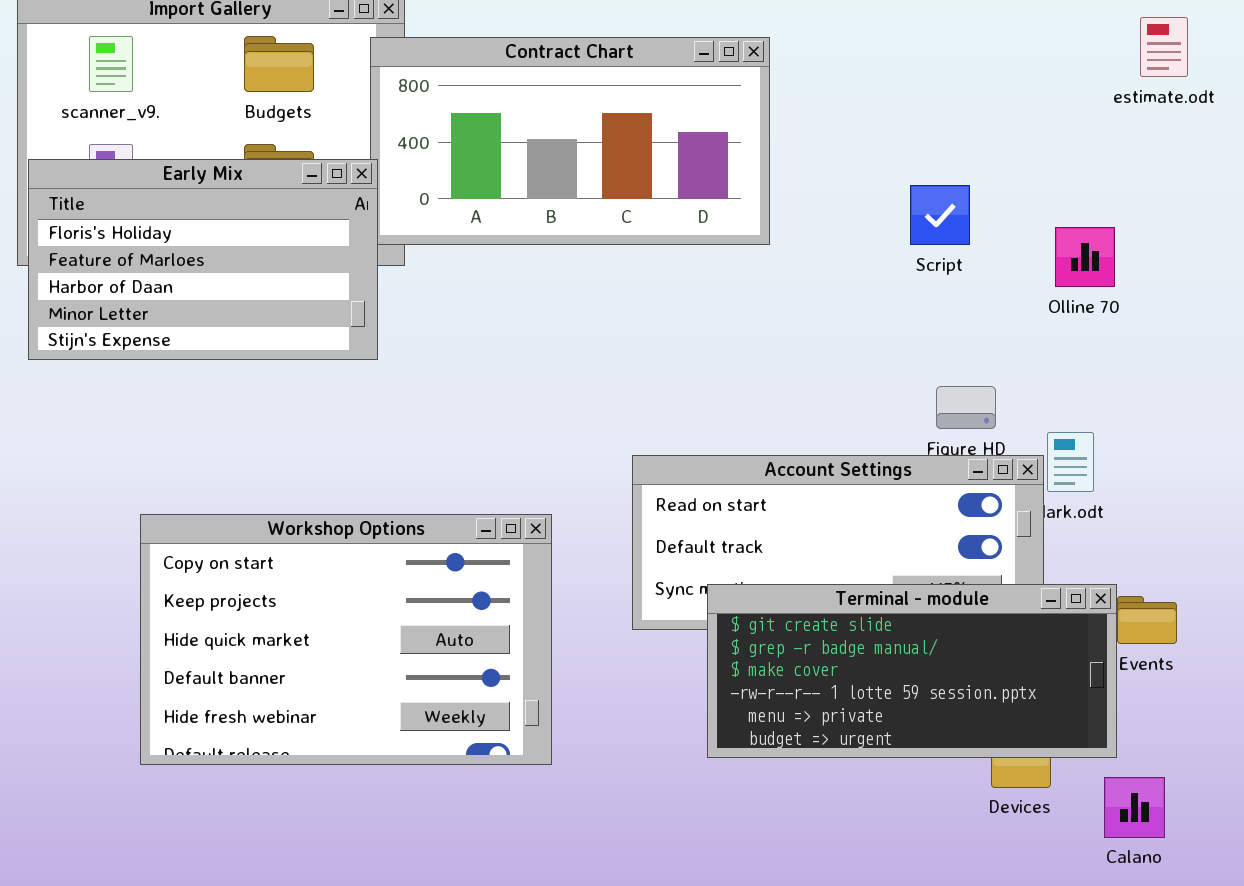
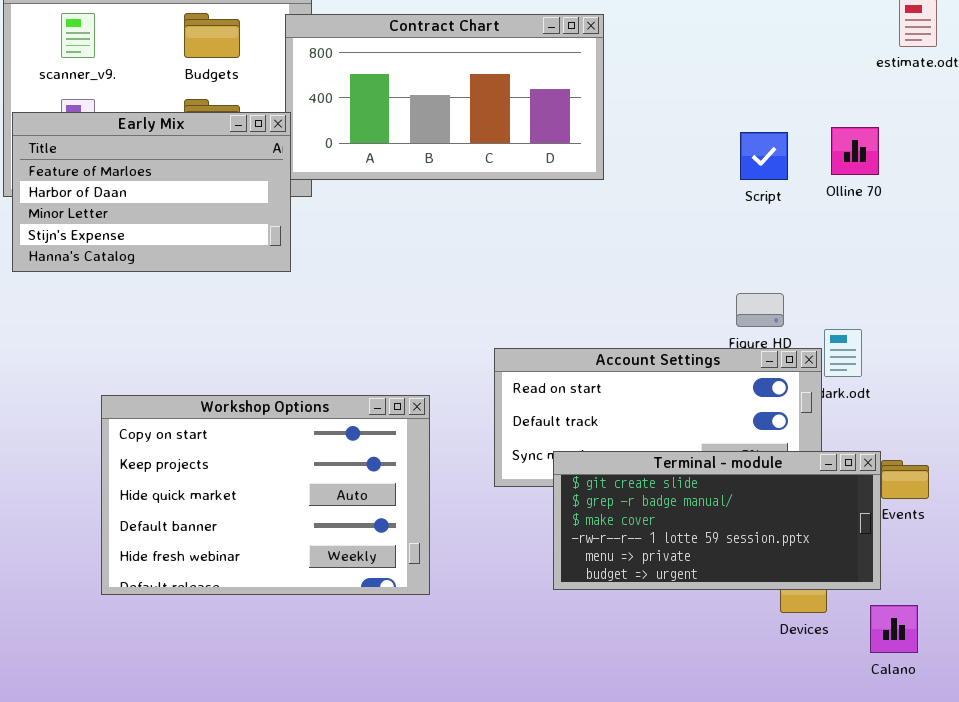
Early Mix: [28,159,378,360] -> [12,112,291,272], scrolled down 1 row
Script: [910,185,970,245] -> [740,132,788,180], moved
Olline 70: [1055,227,1115,287] -> [831,127,879,175], moved

